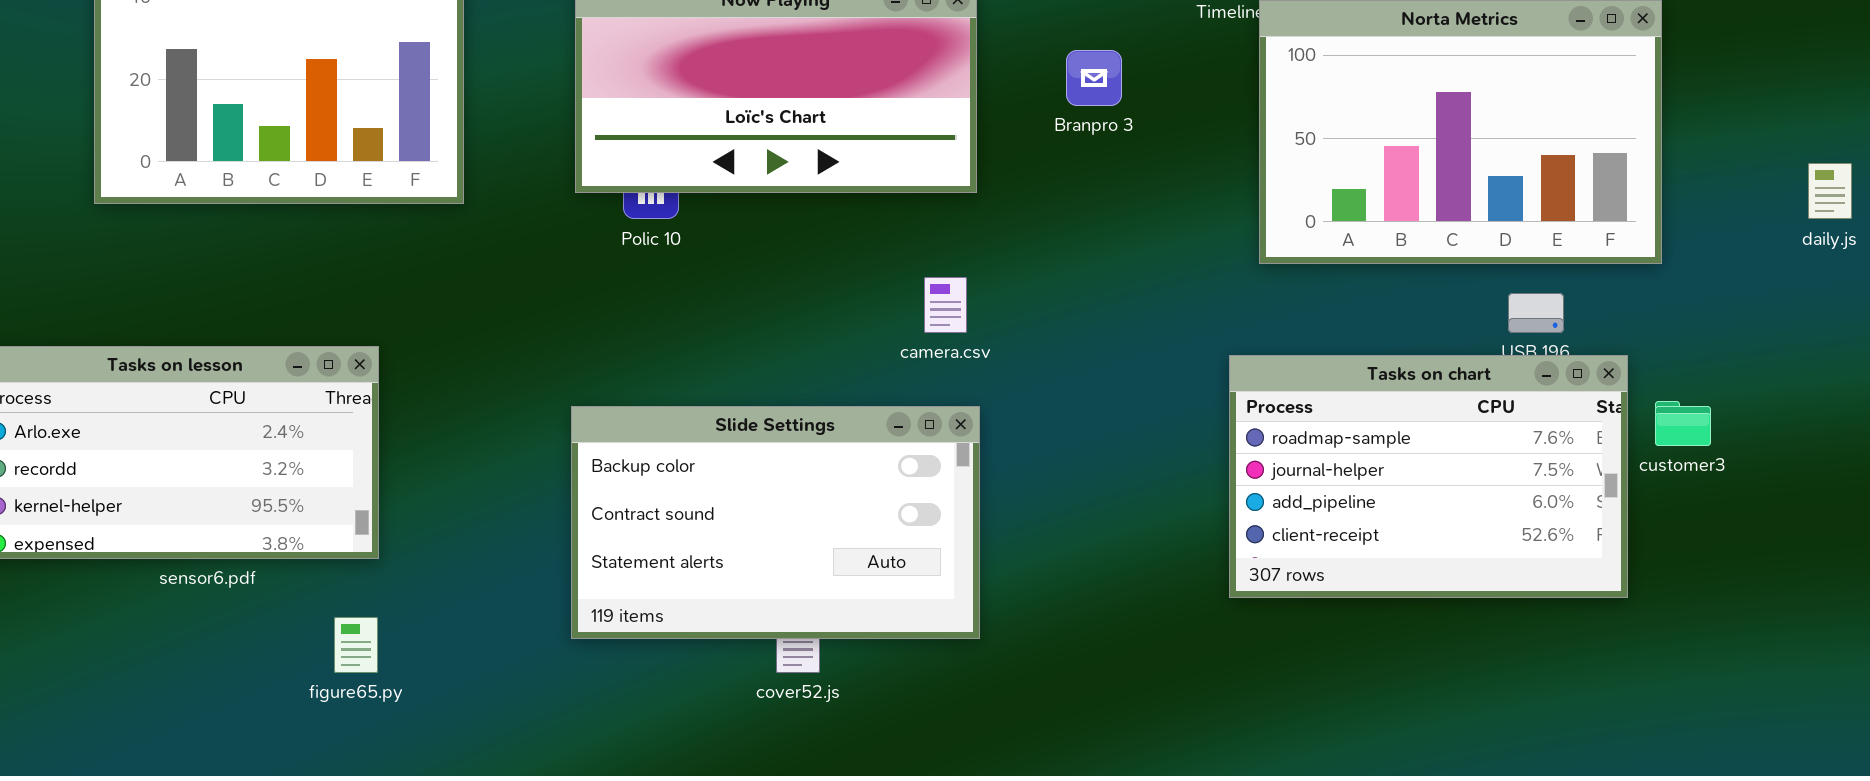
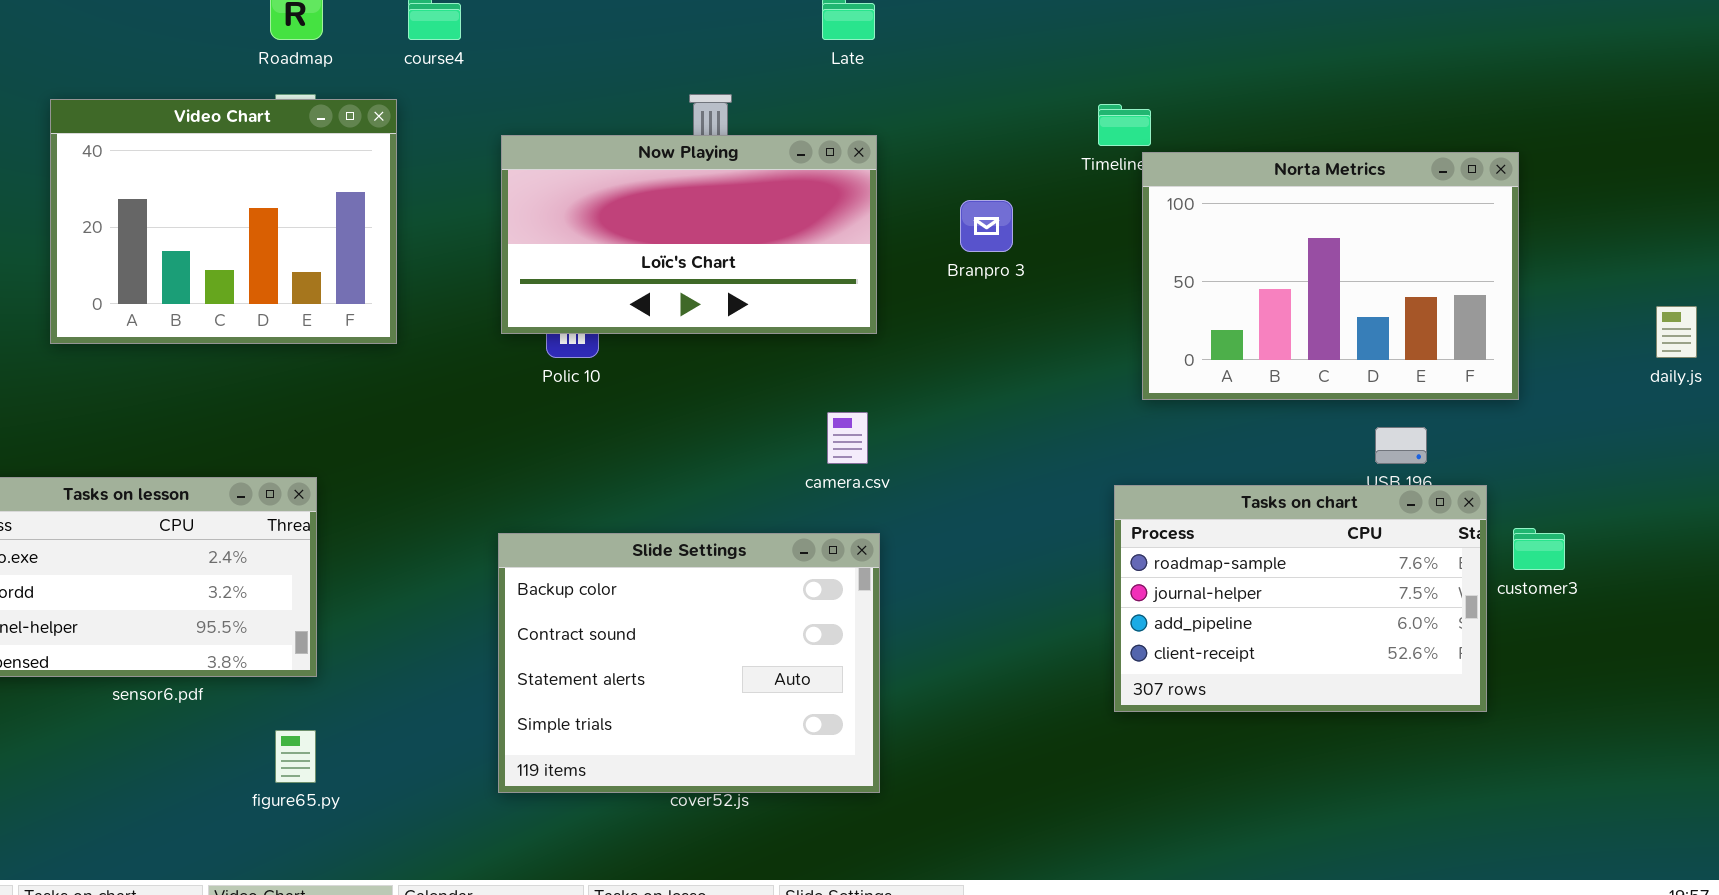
Slide Settings: [571,406,980,639] -> [498,533,880,793], resized

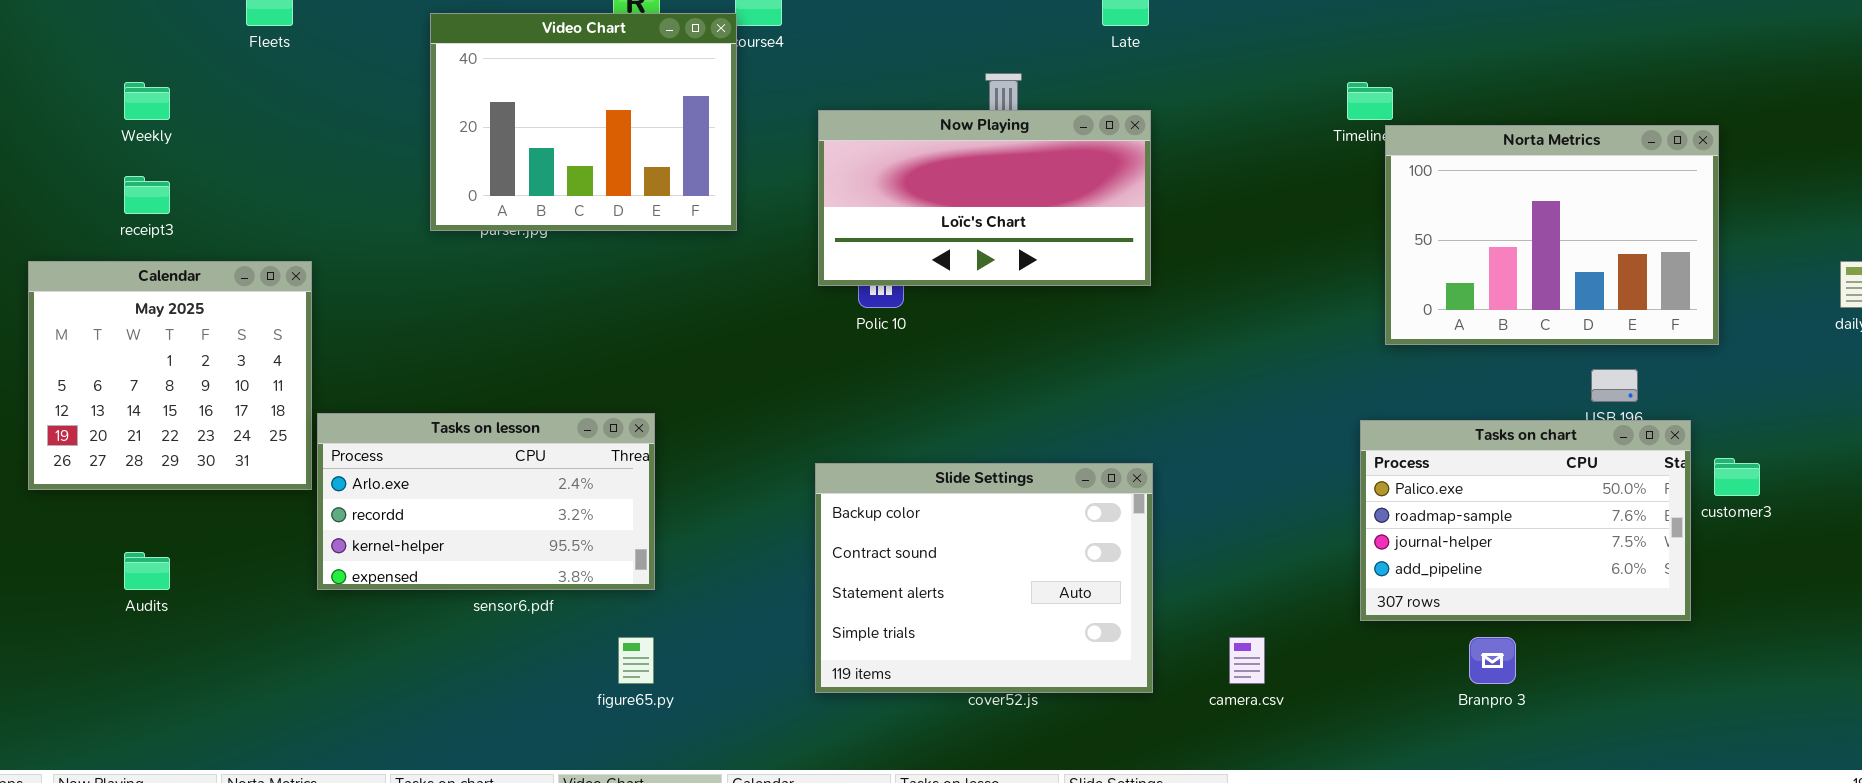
Video Chart: [50,99,397,344] -> [430,13,737,231], moved
Branpro 3: [960,200,1013,252] -> [1469,637,1516,684], moved
camera.csv: [827,412,868,464] -> [1229,637,1265,684], moved
Tasks on chart: [1114,485,1487,712] -> [1360,420,1691,621], scrolled up 1 row

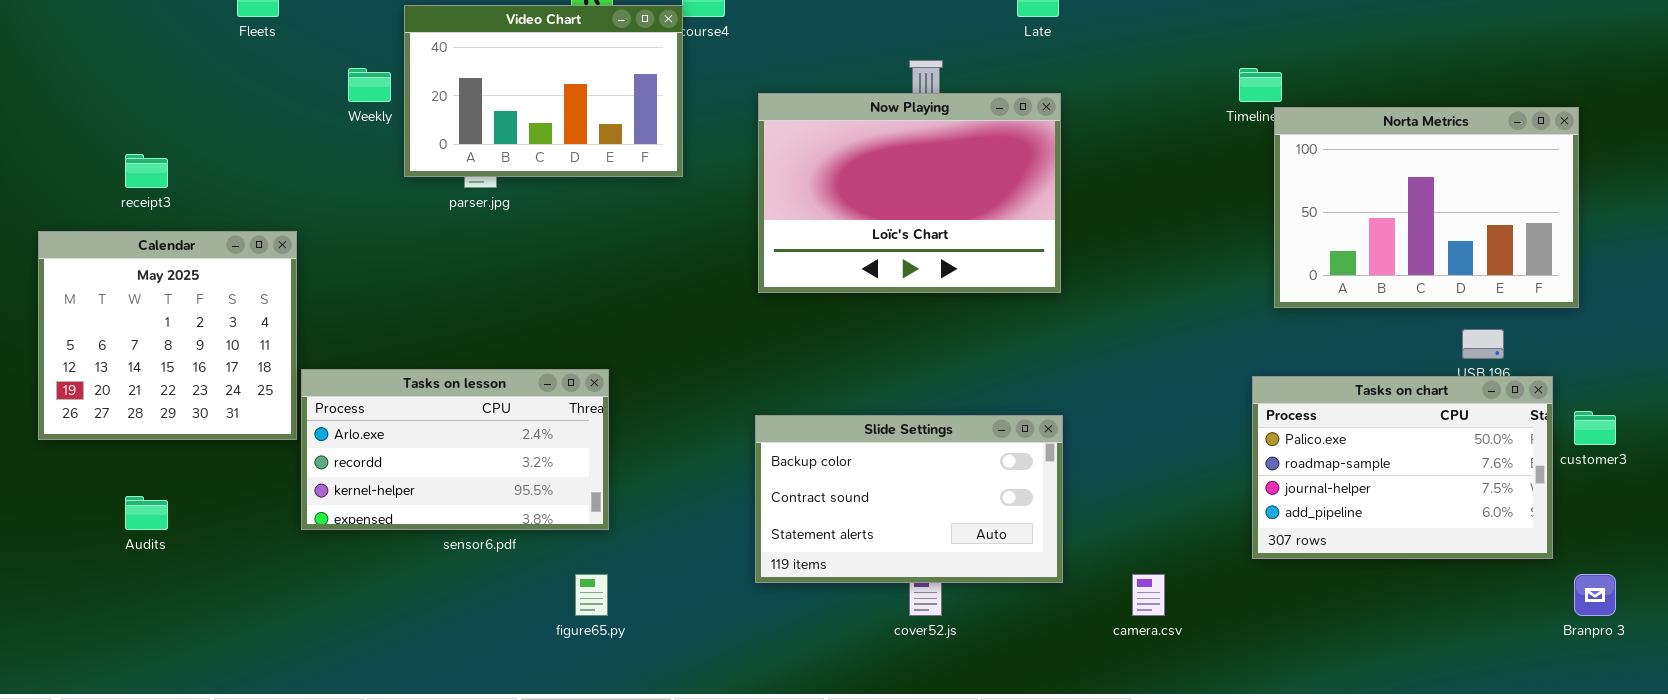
Video Chart: [430,13,737,231] -> [404,5,683,177], resized
Weekly: [124,82,170,120] -> [348,68,391,102], moved
Now Playing: [818,110,1151,286] -> [758,93,1061,293], resized
Slide Settings: [815,463,1153,693] -> [755,415,1063,583], resized
Branpro 3: [1469,637,1516,684] -> [1574,574,1616,616], moved

